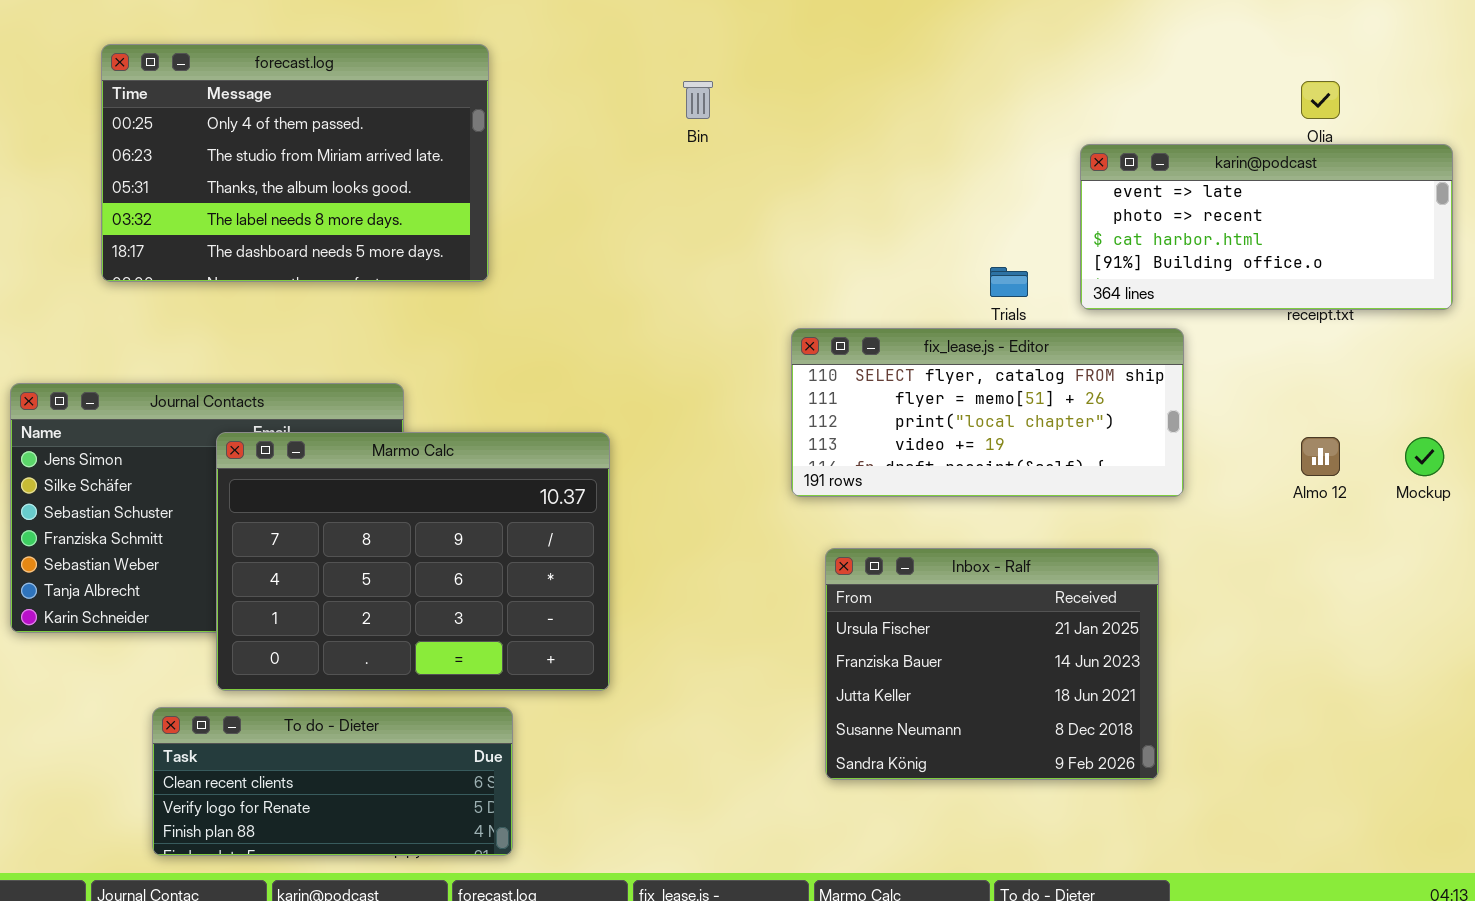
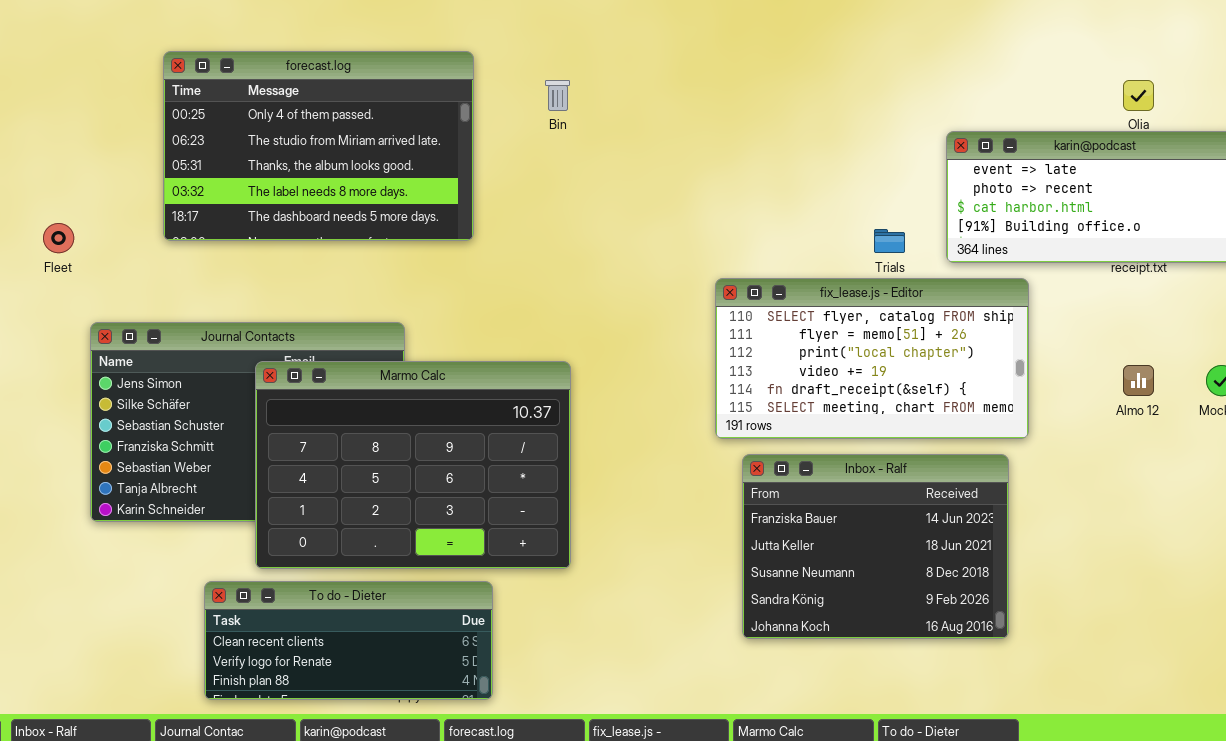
Bin: [683,81,713,119] -> [545,80,570,111], moved
fix_lease.js - Editor: [791,328,1184,497] -> [715,278,1029,439], resized
Inbox - Ralf: [825,548,1159,780] -> [742,454,1009,639], scrolled down 1 row

